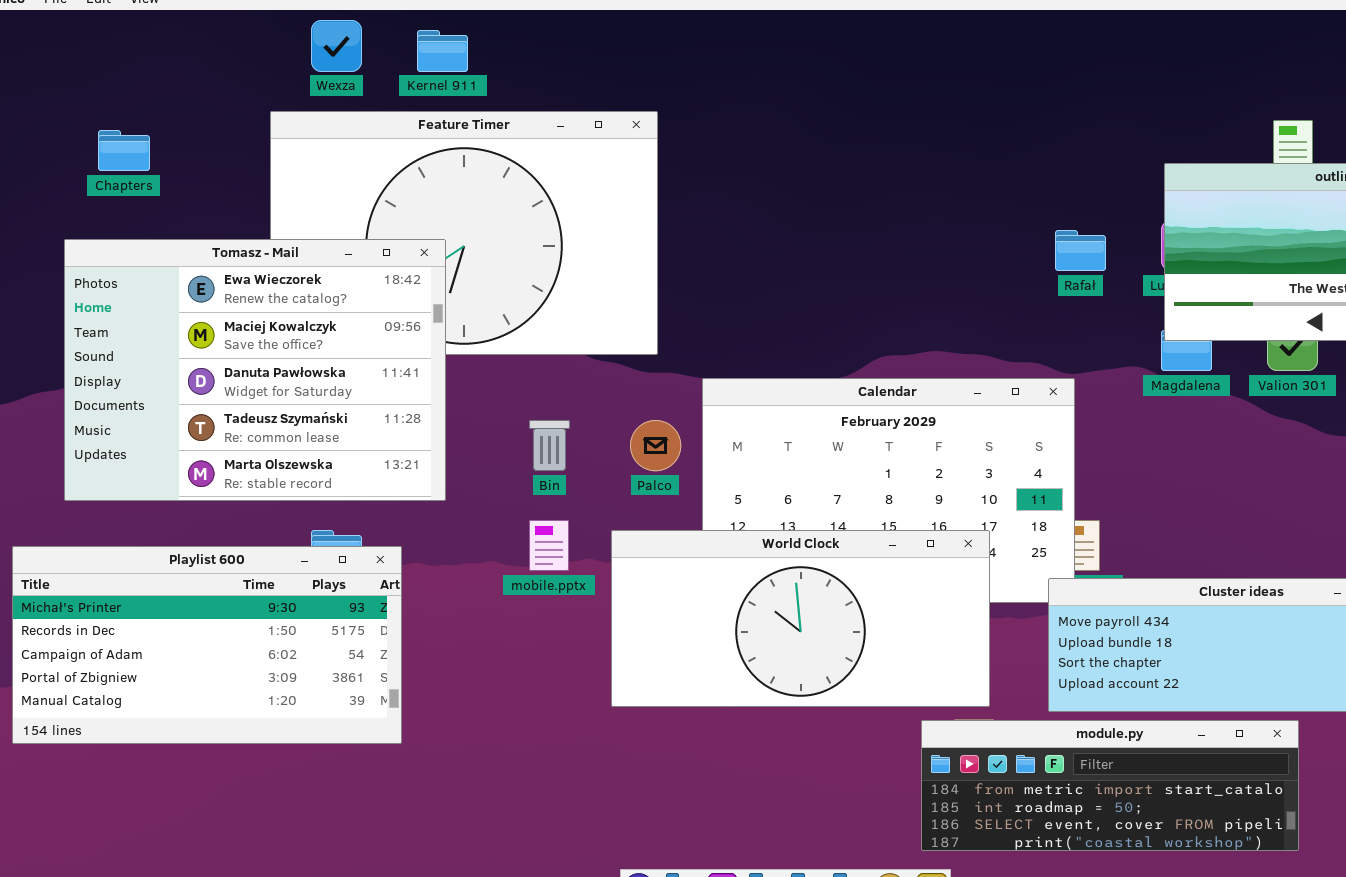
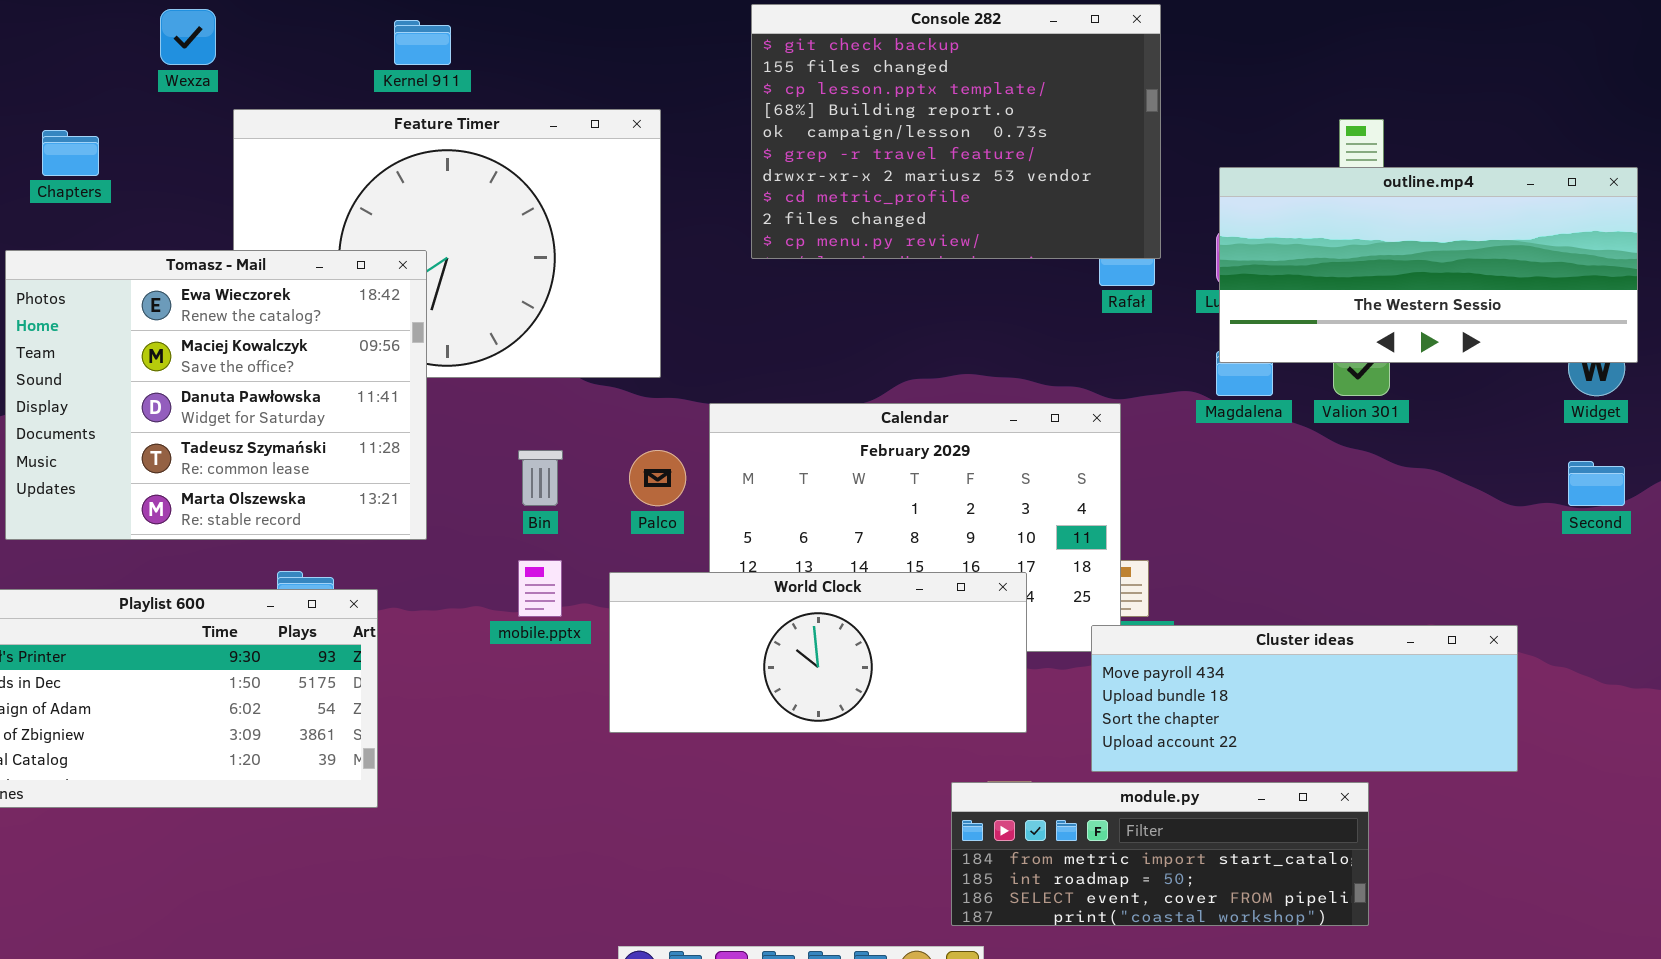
Console 282: none -> [751,4,1161,259], opened
Wexza: [311,20,362,72] -> [160,9,216,65], moved
World Clock: [611,530,990,707] -> [609,572,1027,733], resized

